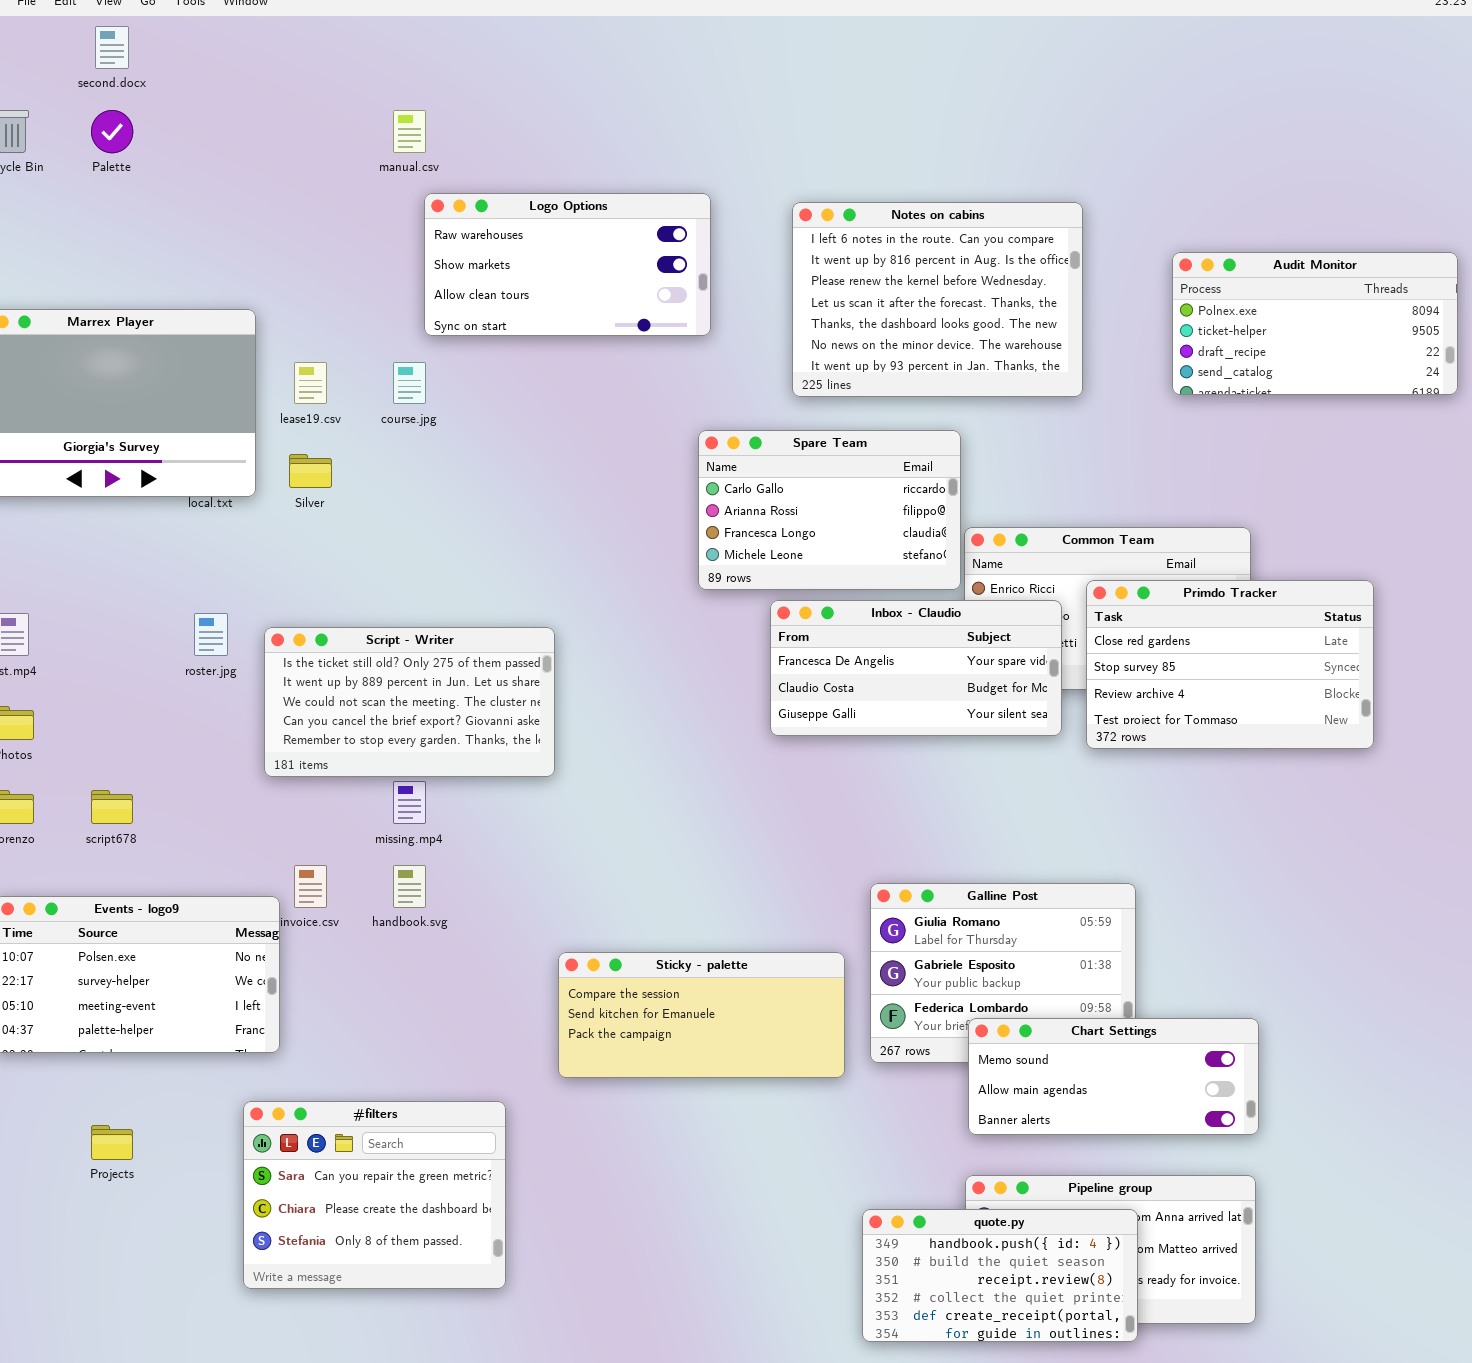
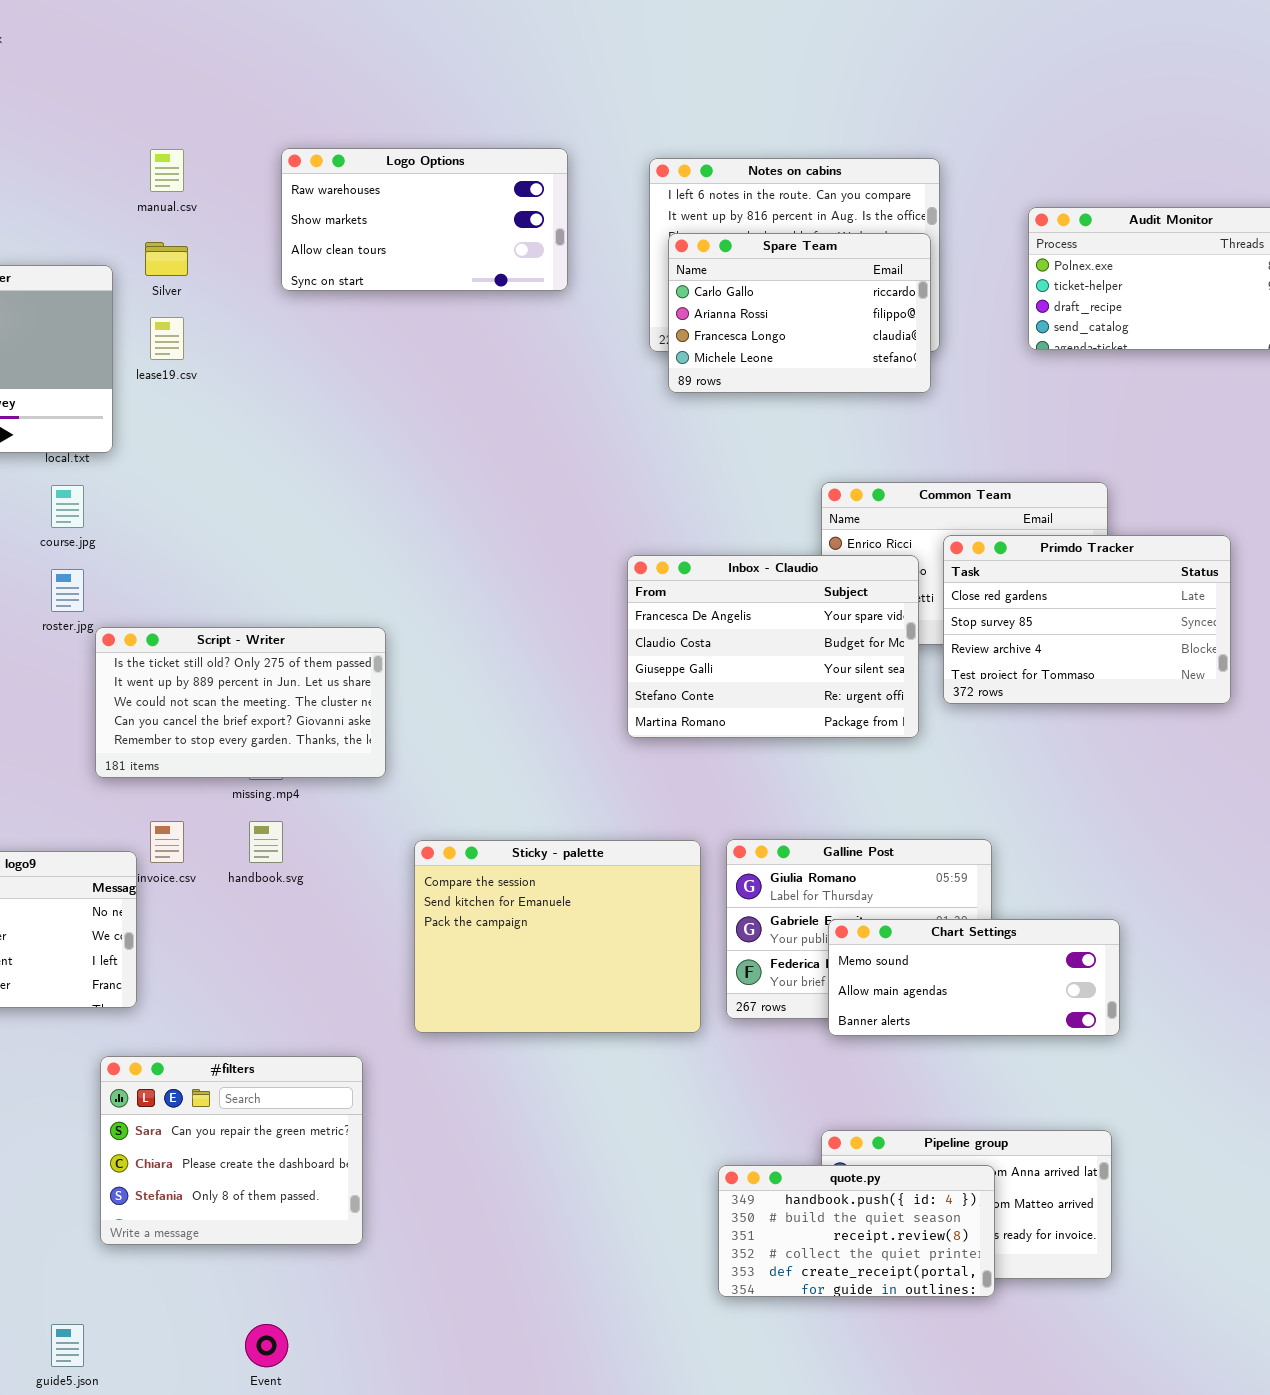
manual.csv: [393,110,426,153] -> [150,149,184,192], moved
course.jpg: [393,362,426,404] -> [51,485,84,528], moved
Spare Team: [698,430,961,590] -> [668,233,931,393], moved
Silver: [289,454,332,488] -> [145,242,188,276], moved
Inbox - Claudio: [770,600,1062,736] -> [627,555,919,738], resized
Script - Writer: [264,627,555,777] -> [95,627,386,778], moved
Sticky - palette: [558,952,845,1078] -> [414,840,701,1033], resized
Chart Settings: [968,1018,1259,1135] -> [828,919,1120,1036], moved

